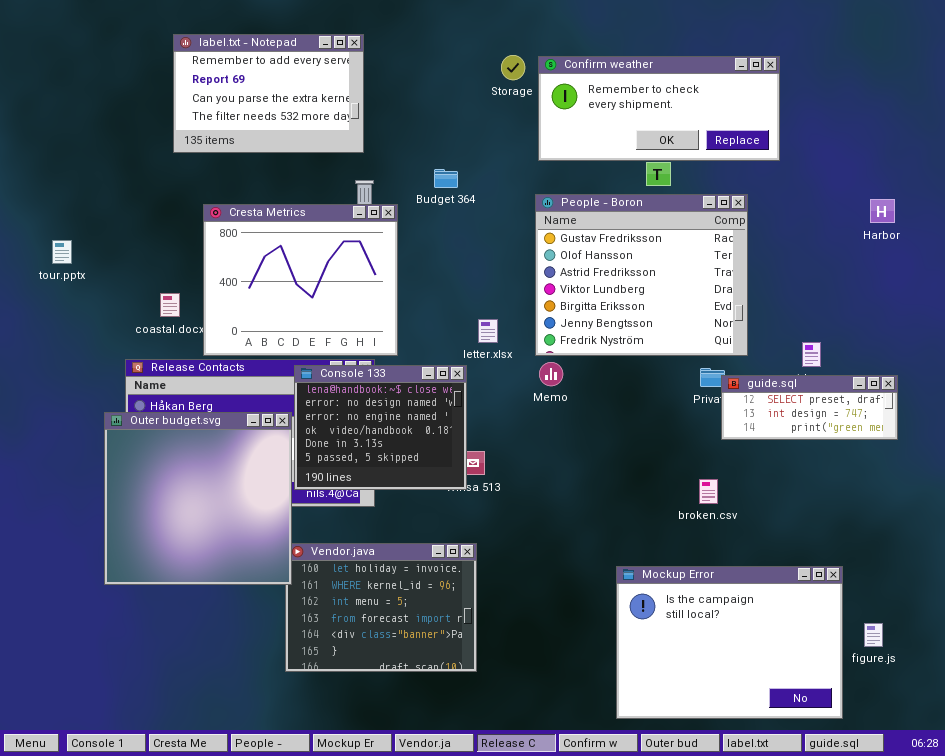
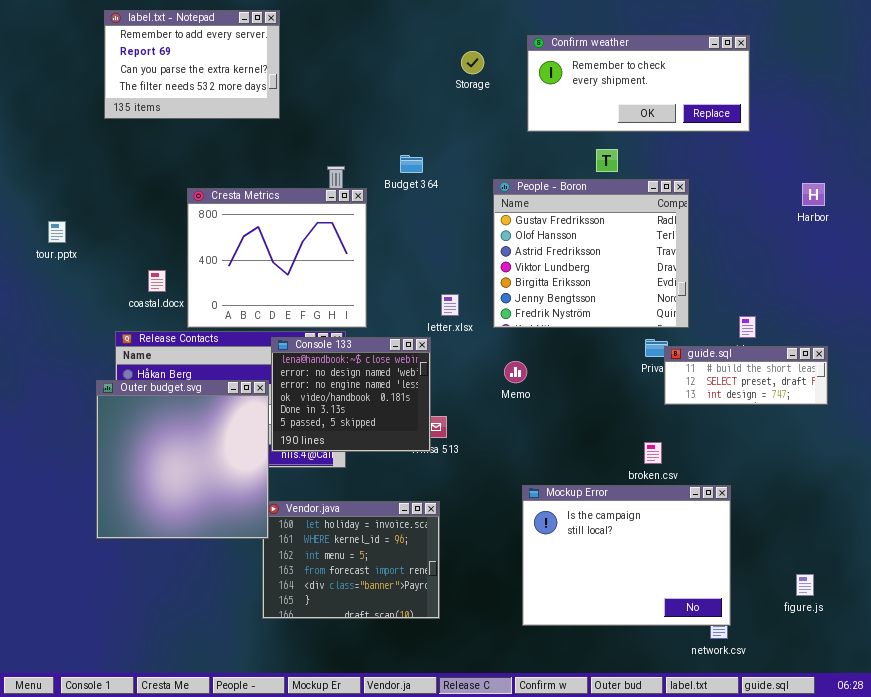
label.txt - Notepad: [173,34,364,153] -> [104,10,280,119], moved
Confirm weather: [538,56,780,161] -> [527,35,750,132], moved
Memo: [539,362,563,386] -> [504,361,527,383], moved
guide.sql: [721,375,898,440] -> [664,346,828,405], scrolled up 1 row
Mockup Error: [616,566,843,719] -> [522,485,731,626], moved

